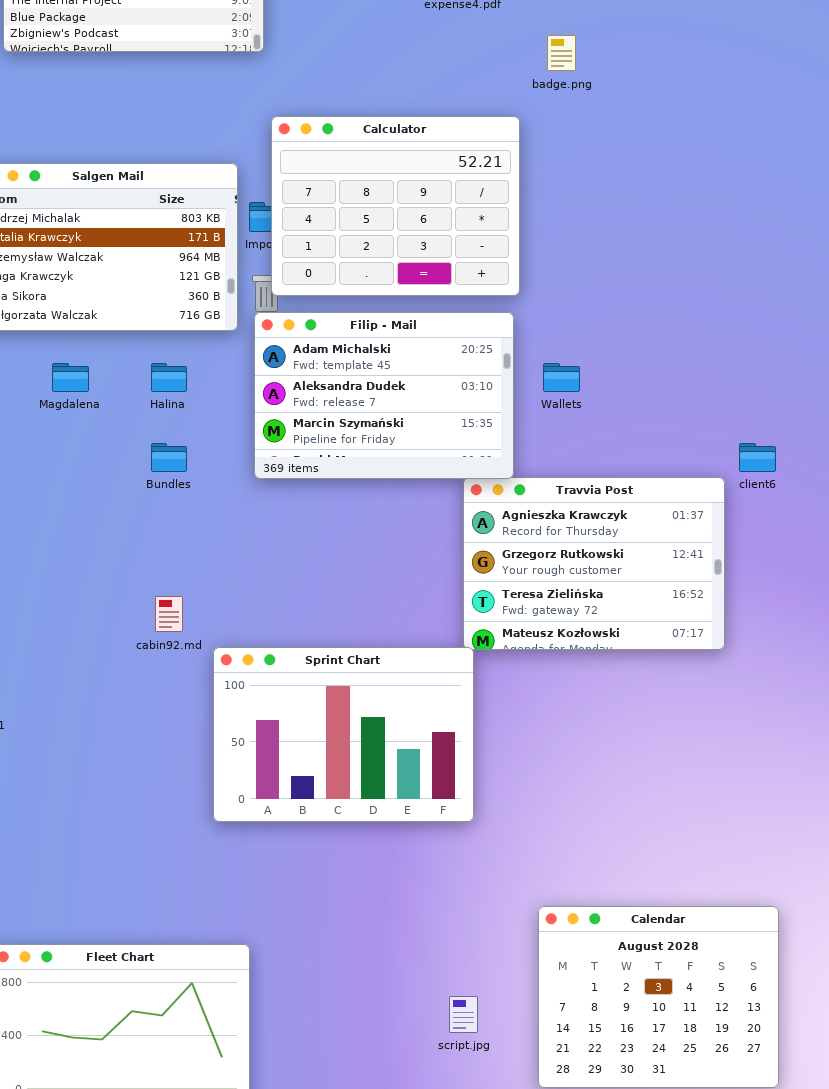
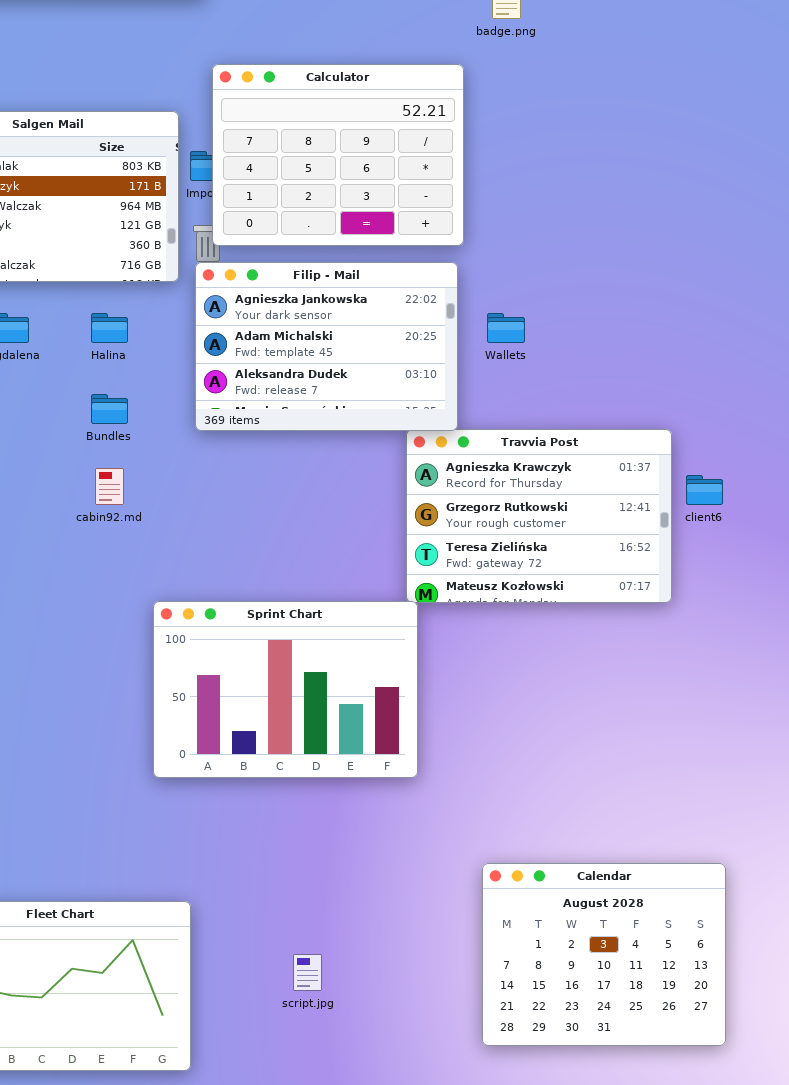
Filip - Mail: [254,312,514,479] -> [195,262,458,431], scrolled up 1 row
client6: [739,443,776,472] -> [686,475,723,505], moved
cabin92.md: [155,596,183,632] -> [95,468,124,505], moved
script.jpg: [449,996,478,1033] -> [293,954,322,991], moved

